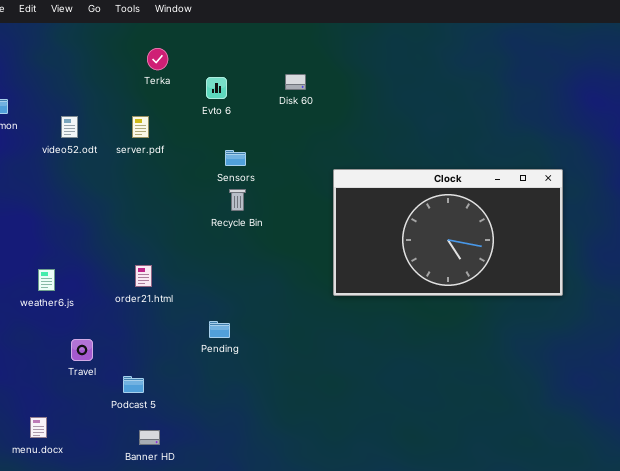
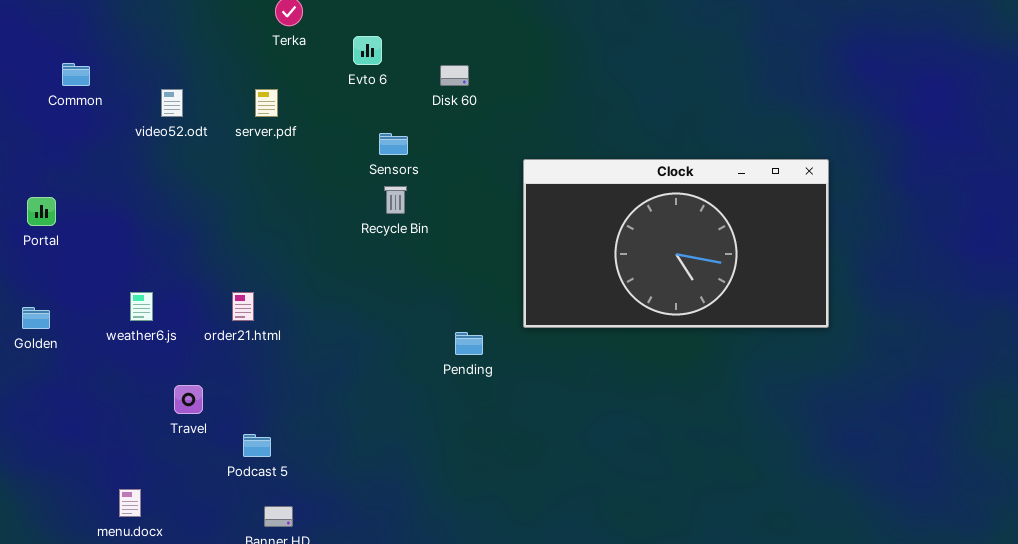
Disk 60: [285,74,306,90] -> [440,65,469,86], moved
order21.html: [135,265,152,287] -> [232,292,254,321], moved
Pending: [209,321,230,338] -> [455,332,483,355], moved

